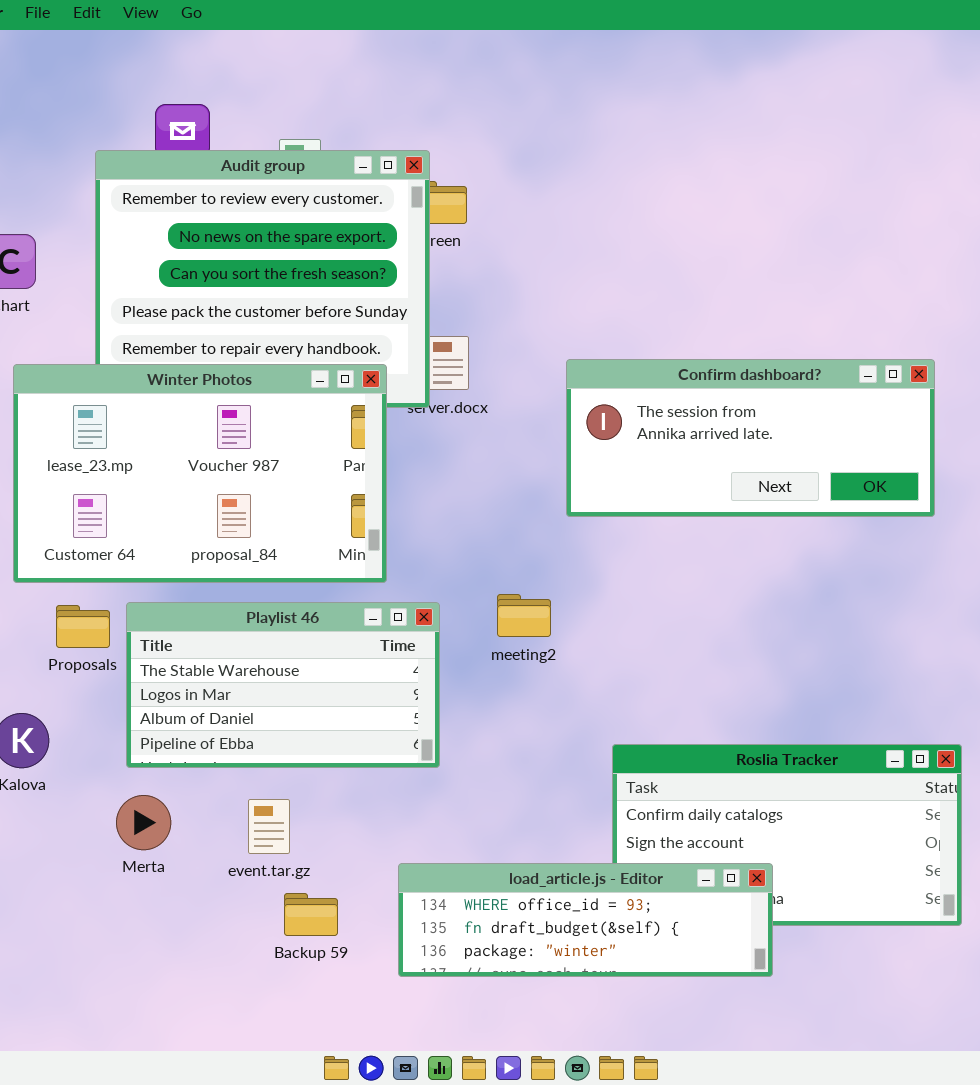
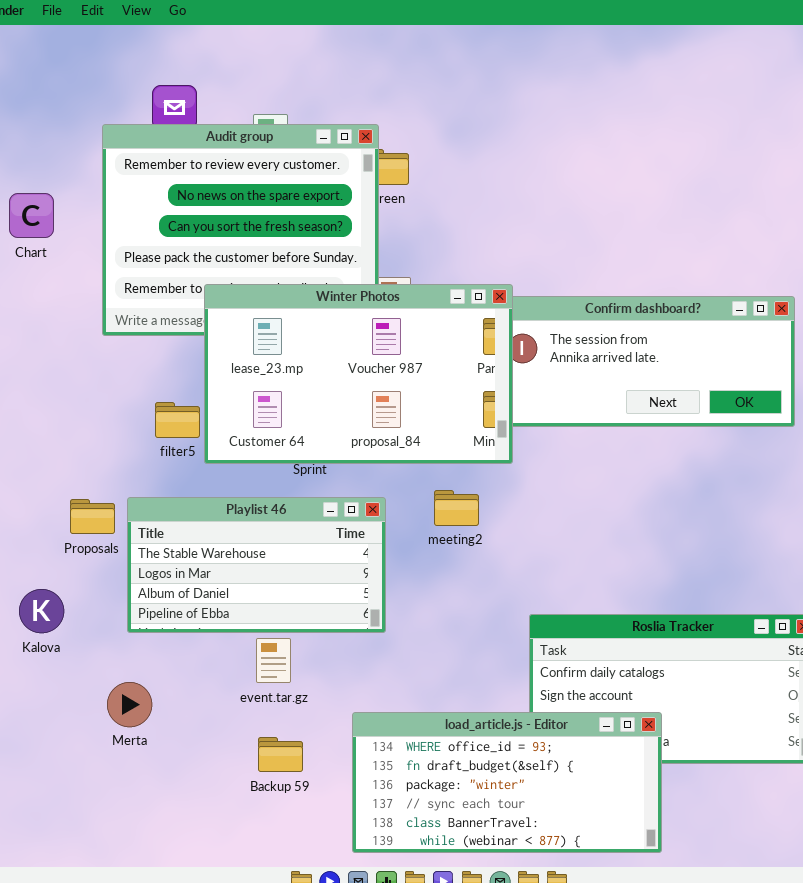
Winter Photos: [13,364,387,583] -> [204,284,513,464], moved
Merta: [116,795,171,850] -> [107,682,152,727], moved
event.tar.gz: [248,799,290,854] -> [256,638,291,683], moved
load_article.js - Editor: [398,863,773,977] -> [352,712,662,853], resized

